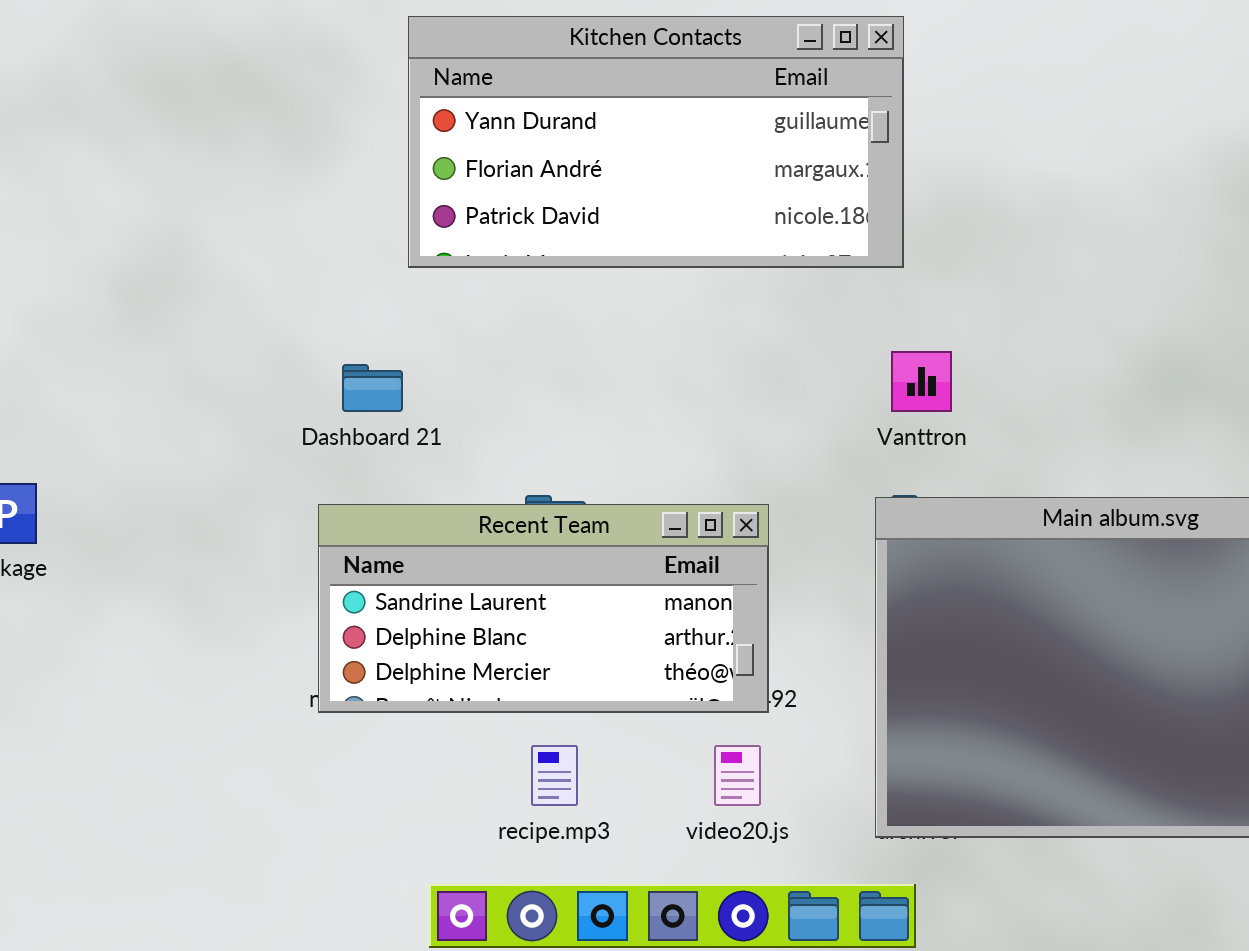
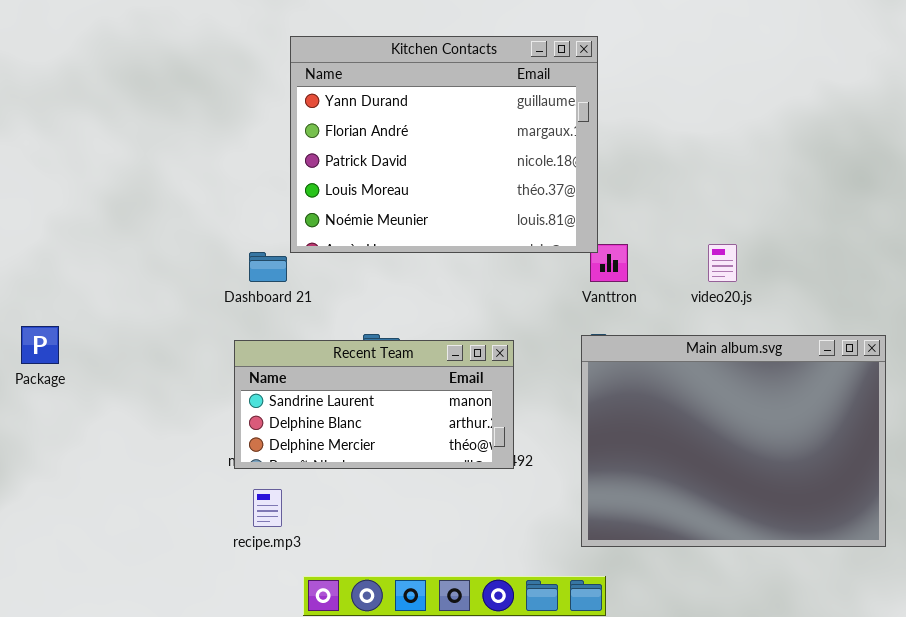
Kitchen Contacts: [408,16,904,268] -> [290,36,598,253], resized
recipe.mp3: [531,745,578,806] -> [253,489,282,527], moved
video20.js: [714,745,761,806] -> [708,244,737,282], moved

